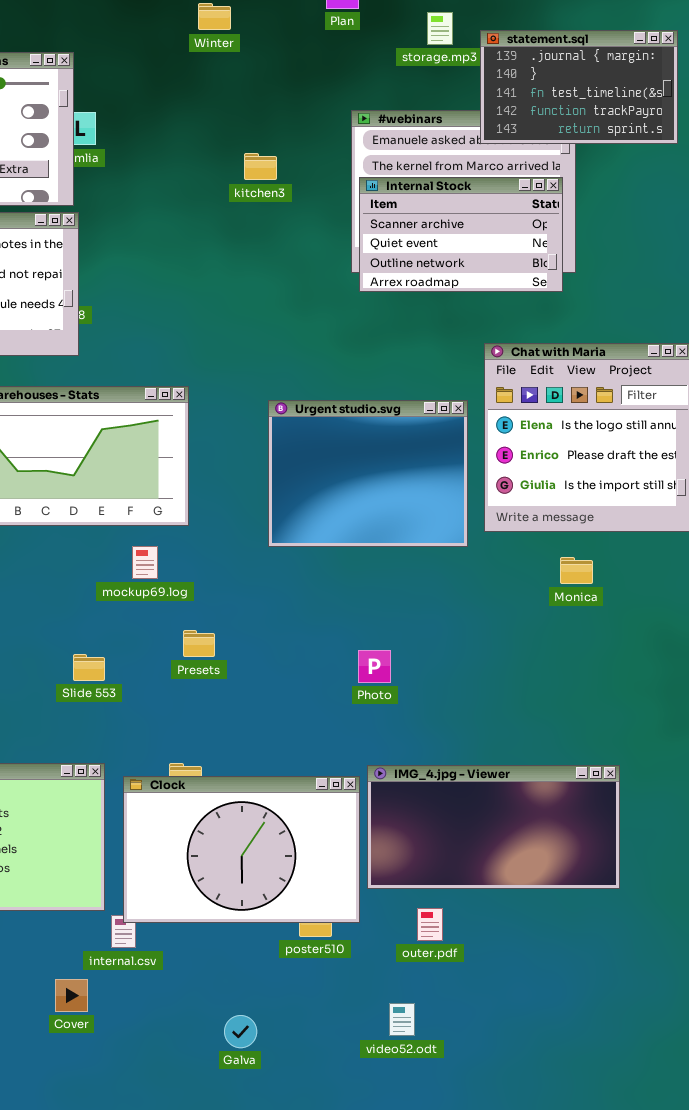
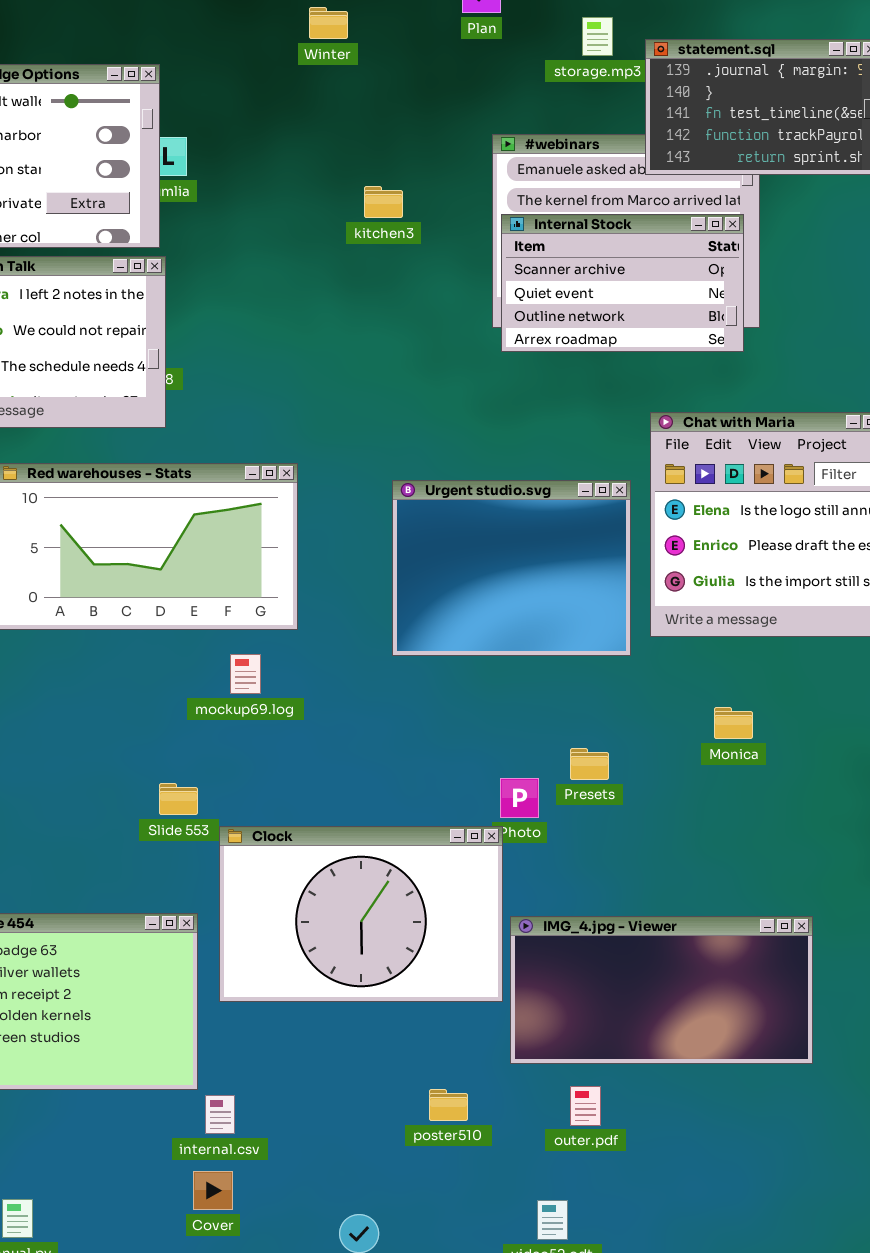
Monica: [560,557,593,584] -> [714,707,753,739], moved
Presets: [183,630,215,657] -> [570,748,609,780], moved
Clock: [123,776,360,923] -> [219,826,503,1002], moved
Cover: [55,979,88,1012] -> [193,1171,233,1210], moved

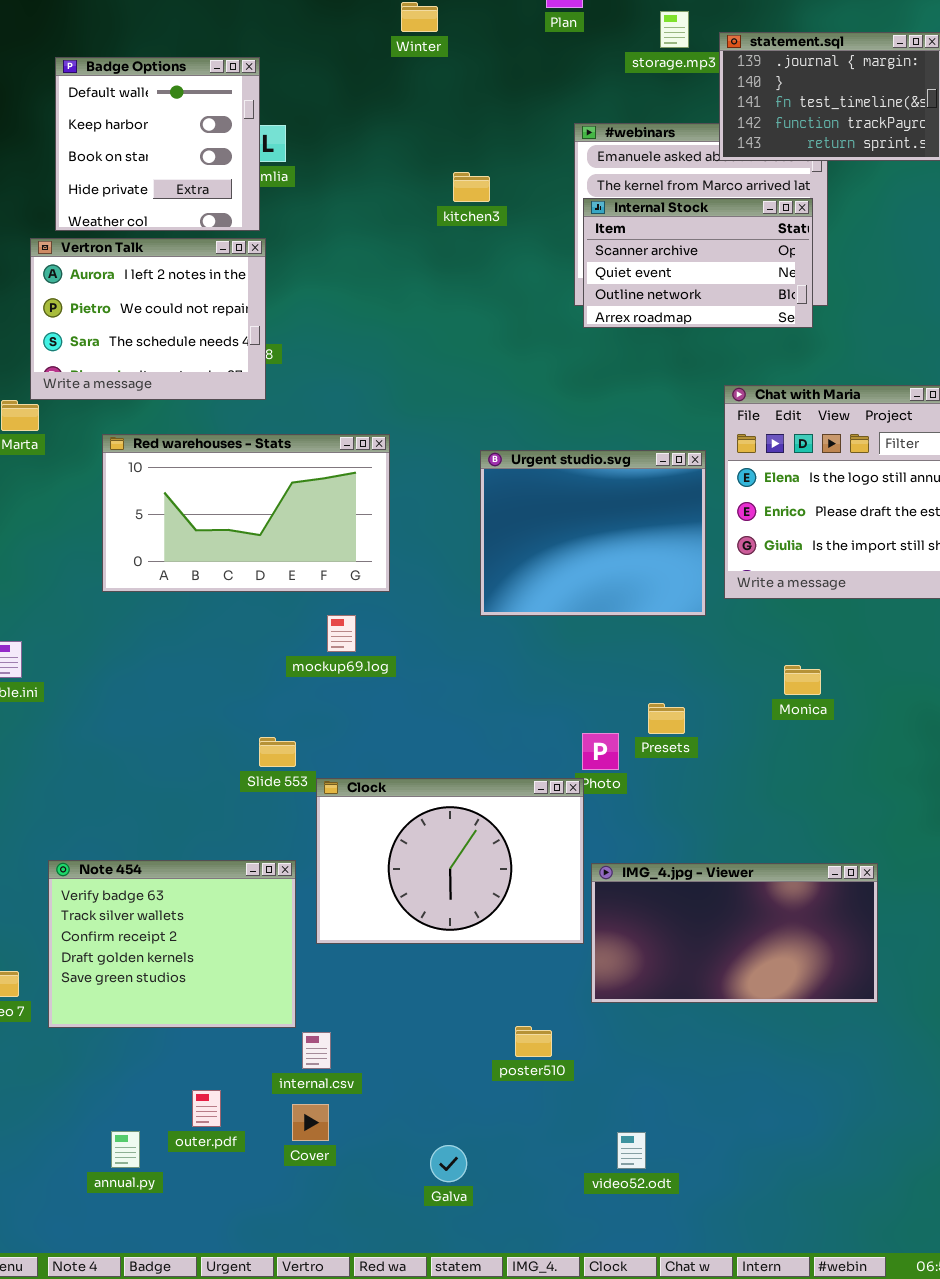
outer.pdf: [570,1086,601,1126] -> [192,1090,221,1127], moved

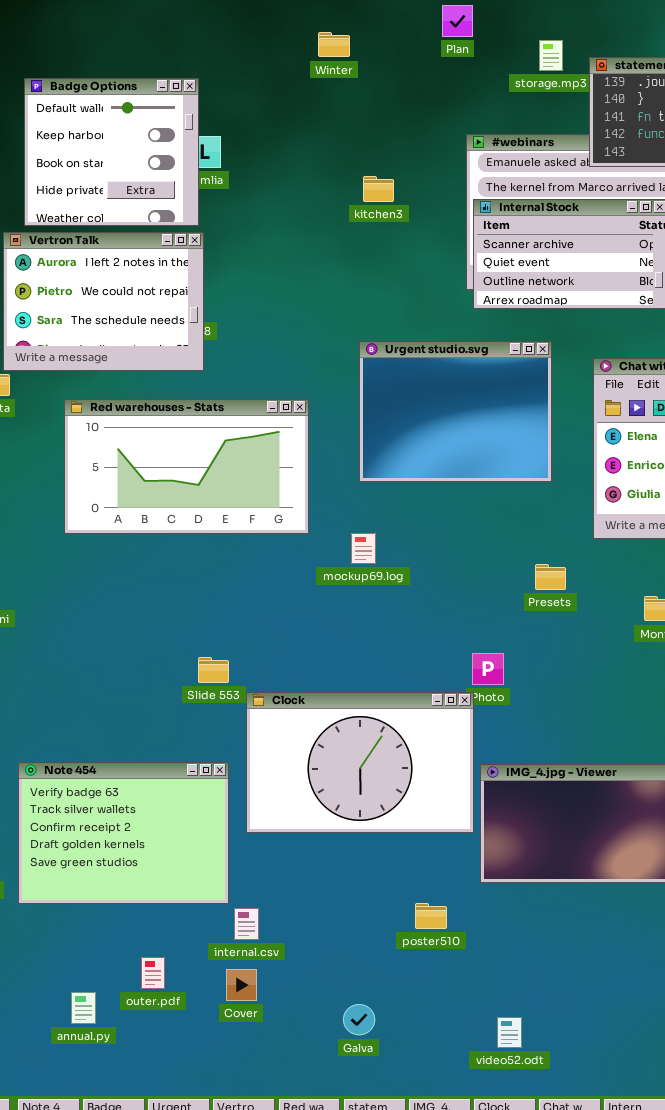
Urgent studio.svg: [480,450,706,616] -> [359,341,552,482], moved
mockup69.log: [327,615,356,652] -> [351,533,376,564], moved
Presets: [648,703,685,734] -> [535,564,566,590], moved
video52.odt: [617,1132,646,1169] -> [497,1017,522,1048], moved

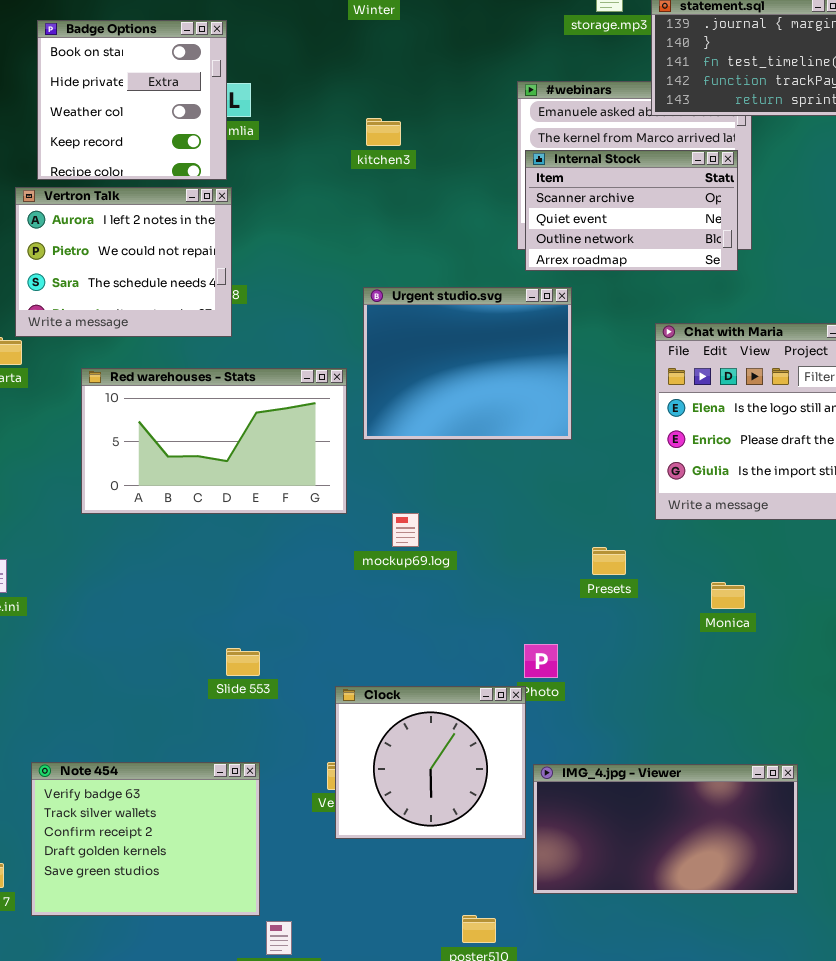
Badge Options: [24,78,199,226] -> [37,20,227,180], scrolled down 2 rows
kitchen3: [363,176,394,202] -> [366,118,401,146], moved
Urgent studio.svg: [359,341,552,482] -> [363,287,572,440], moved
Clock: [246,692,474,833] -> [335,686,526,839], resized

